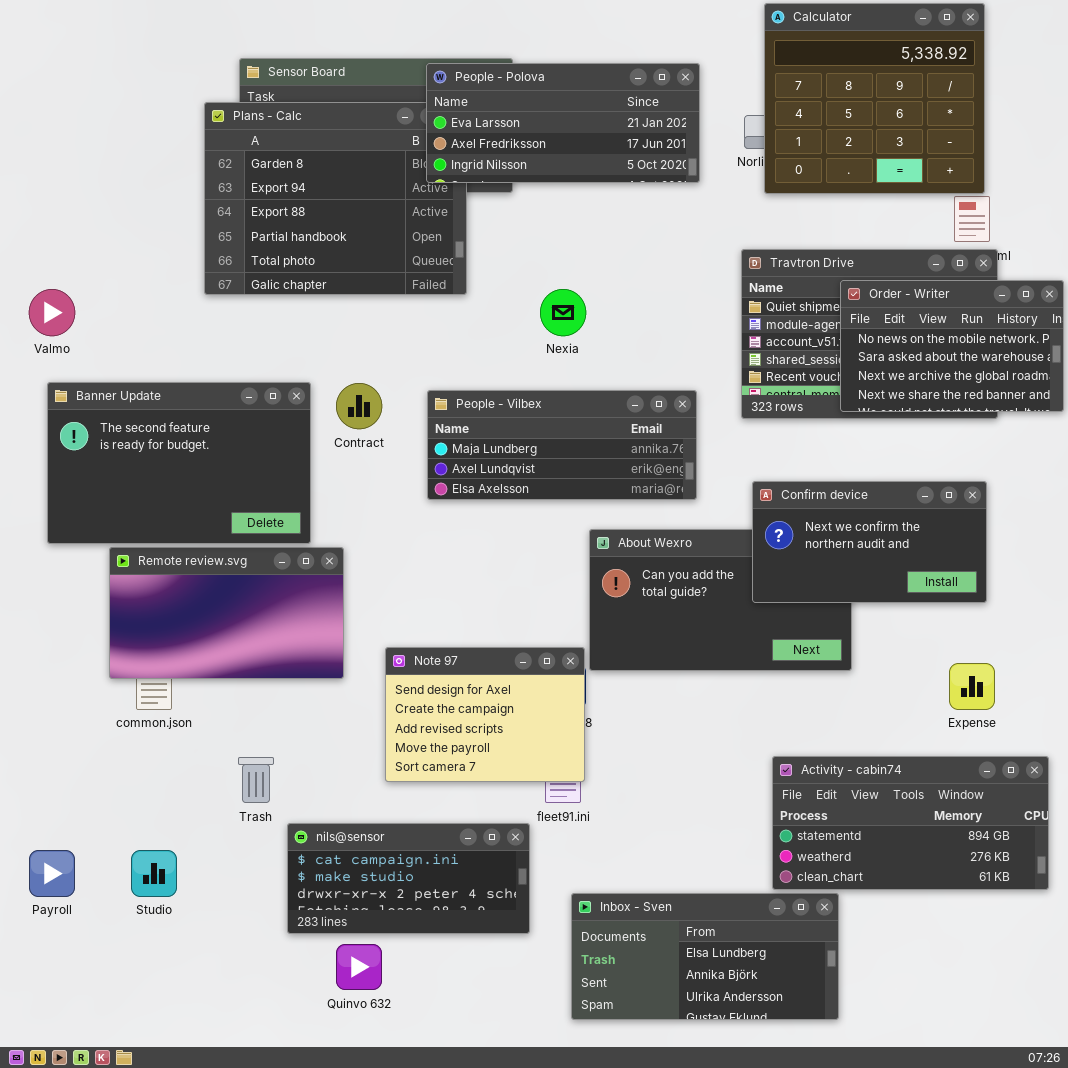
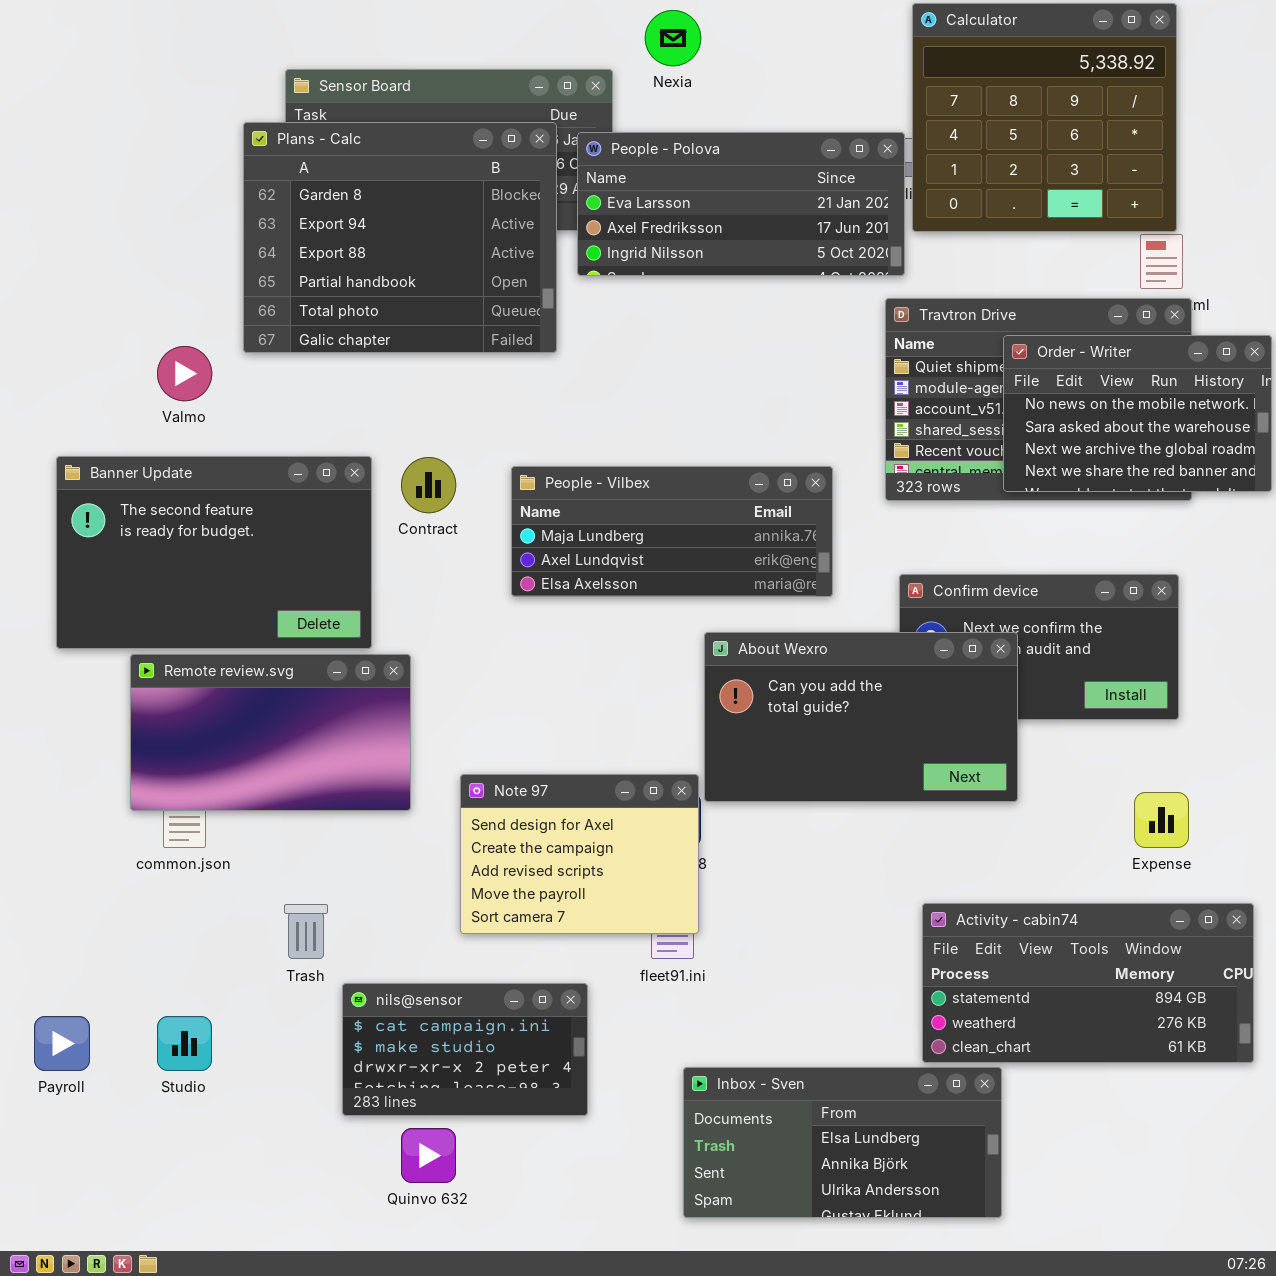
People - Polova: [426,63,700,183] -> [577,132,905,276], moved
Valmo: [29,289,75,336] -> [157,346,212,401], moved
Nexia: [540,289,586,336] -> [645,10,701,66], moved
About Wexro: [589,529,852,671] -> [704,632,1018,802], raised
nils@sensor: [287,823,530,934] -> [342,983,588,1116], resized

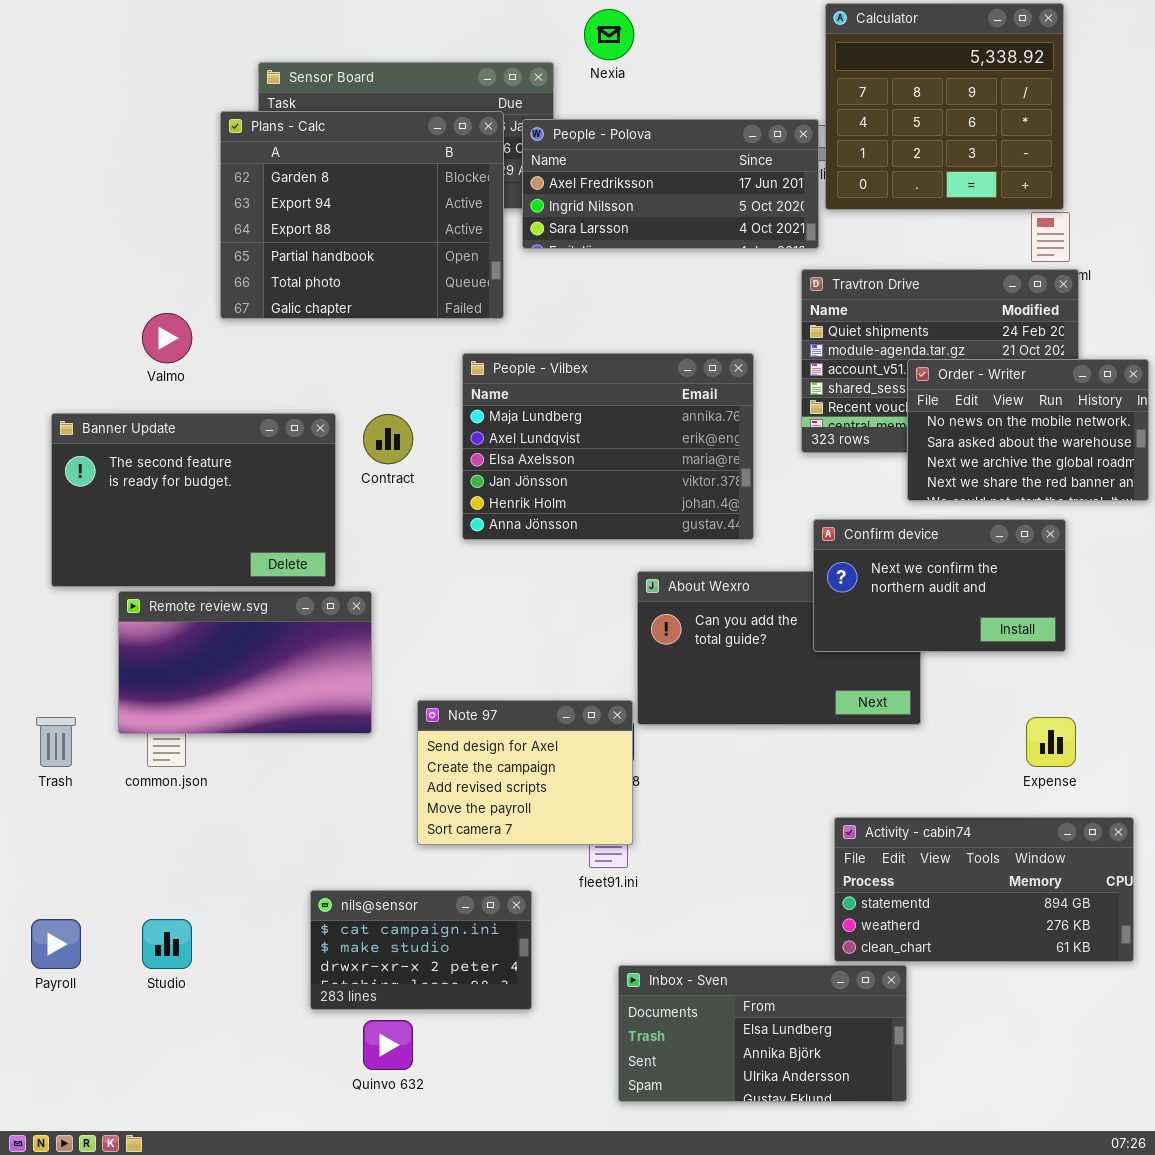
People - Polova: [577,132,905,276] -> [522,119,819,249], scrolled down 1 row
Order - Writer: [1003,335,1272,492] -> [907,359,1149,501], moved
People - Vilbex: [511,466,833,597] -> [462,353,754,540], resized
Confirm device: [899,574,1179,720] -> [813,519,1066,652], raised
Trash: [284,904,328,959] -> [36,717,76,767], moved

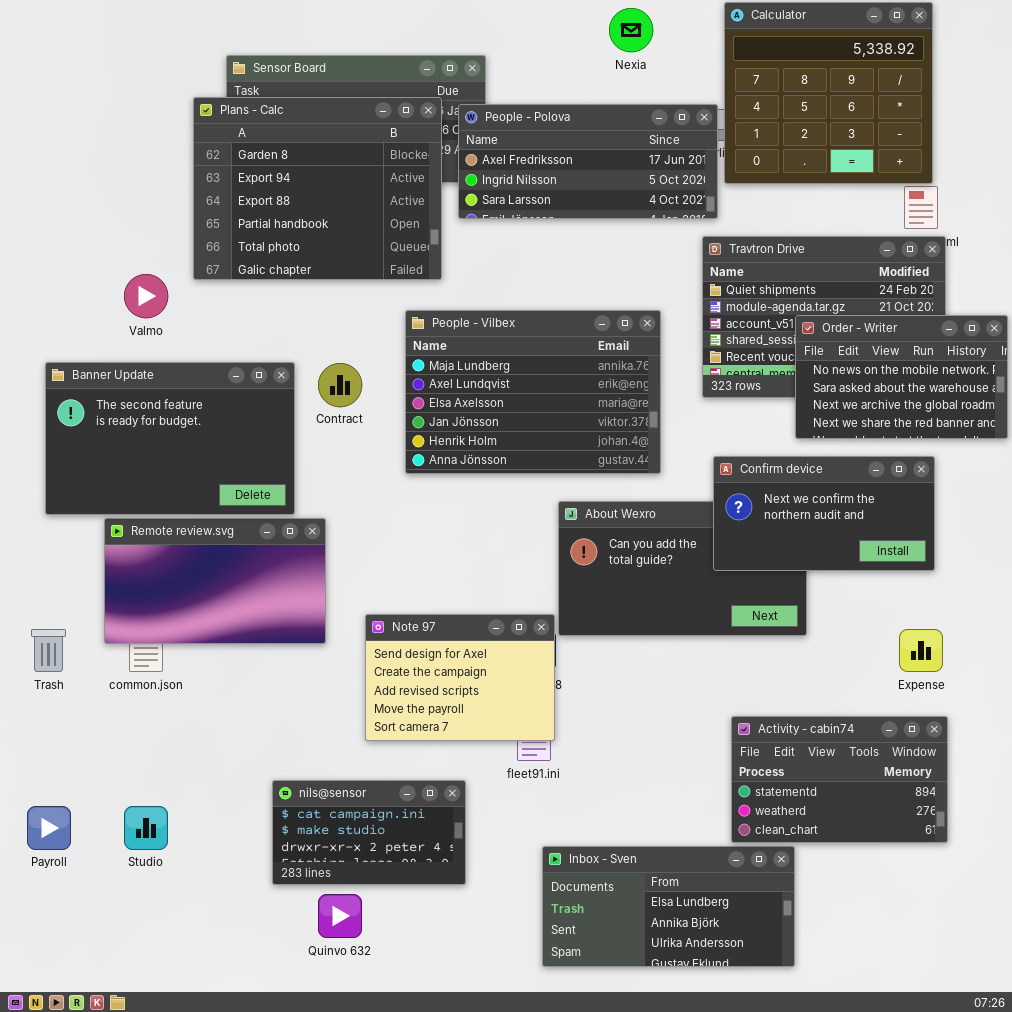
Nexia: [584,9,634,60] -> [609,8,653,52], moved
Activity - cabin74: [834,817,1134,962] -> [731,716,948,843], resized

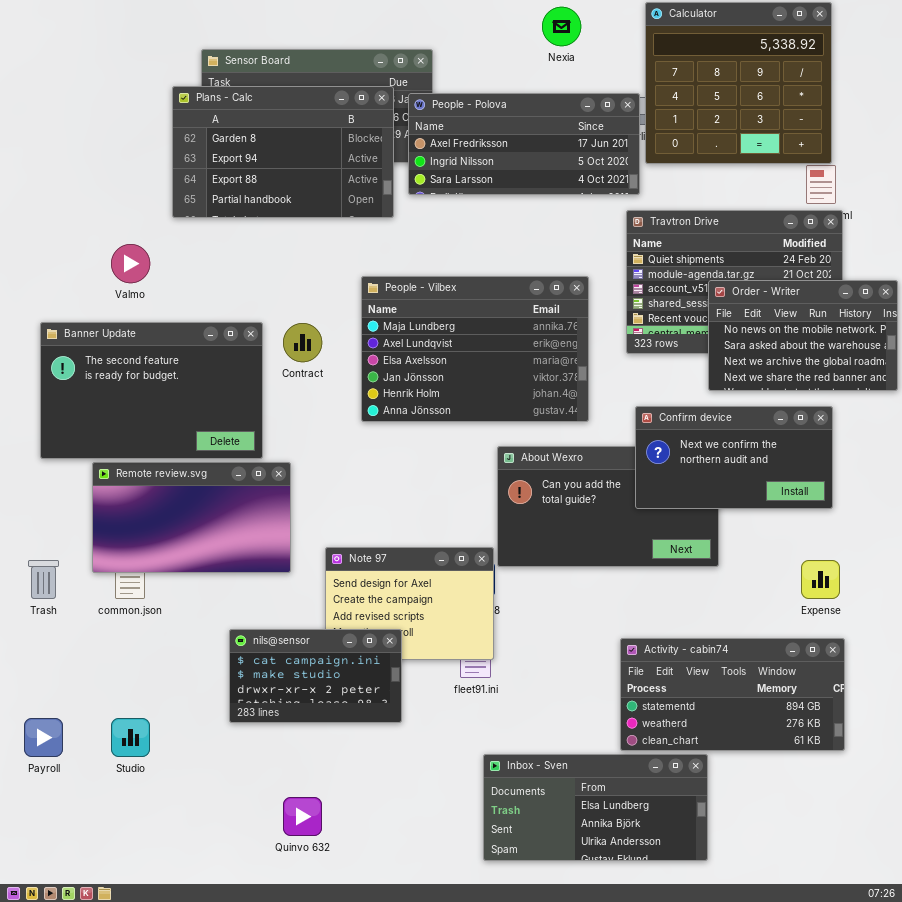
Plans - Calc: [193,97,442,280] -> [172,86,394,218], resized
Activity - cabin74: [731,716,948,843] -> [620,638,845,751], resized
nils@sensor: [272,780,466,885] -> [229,629,402,723], moved

